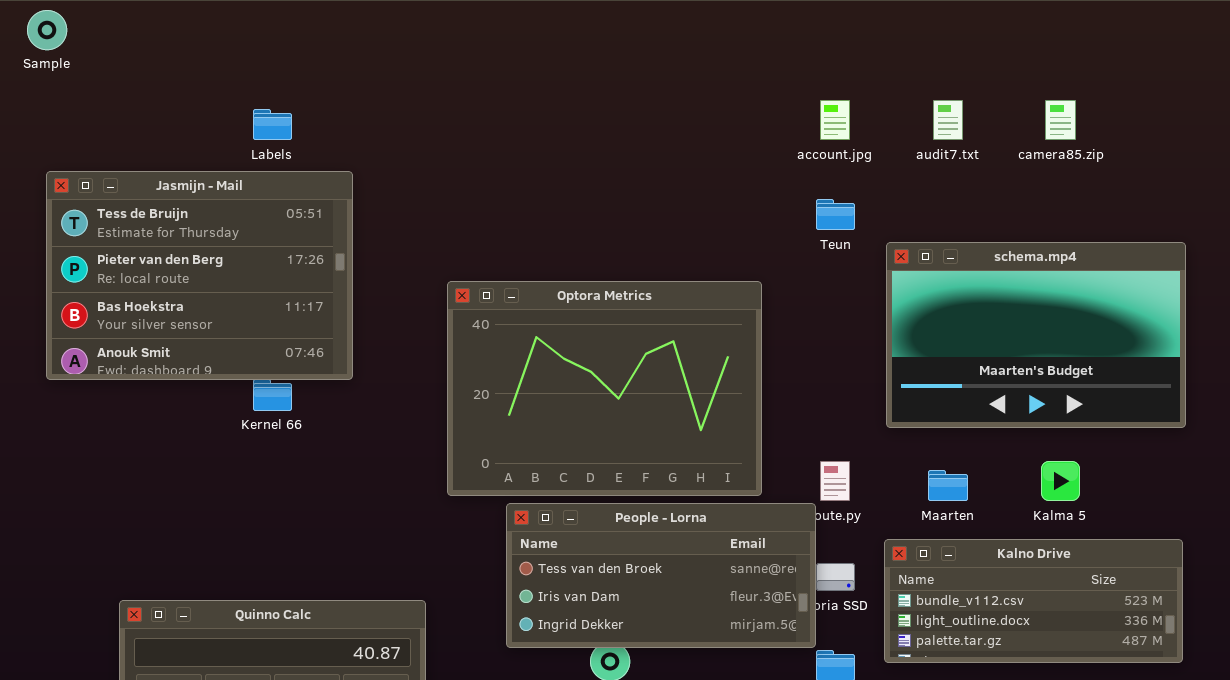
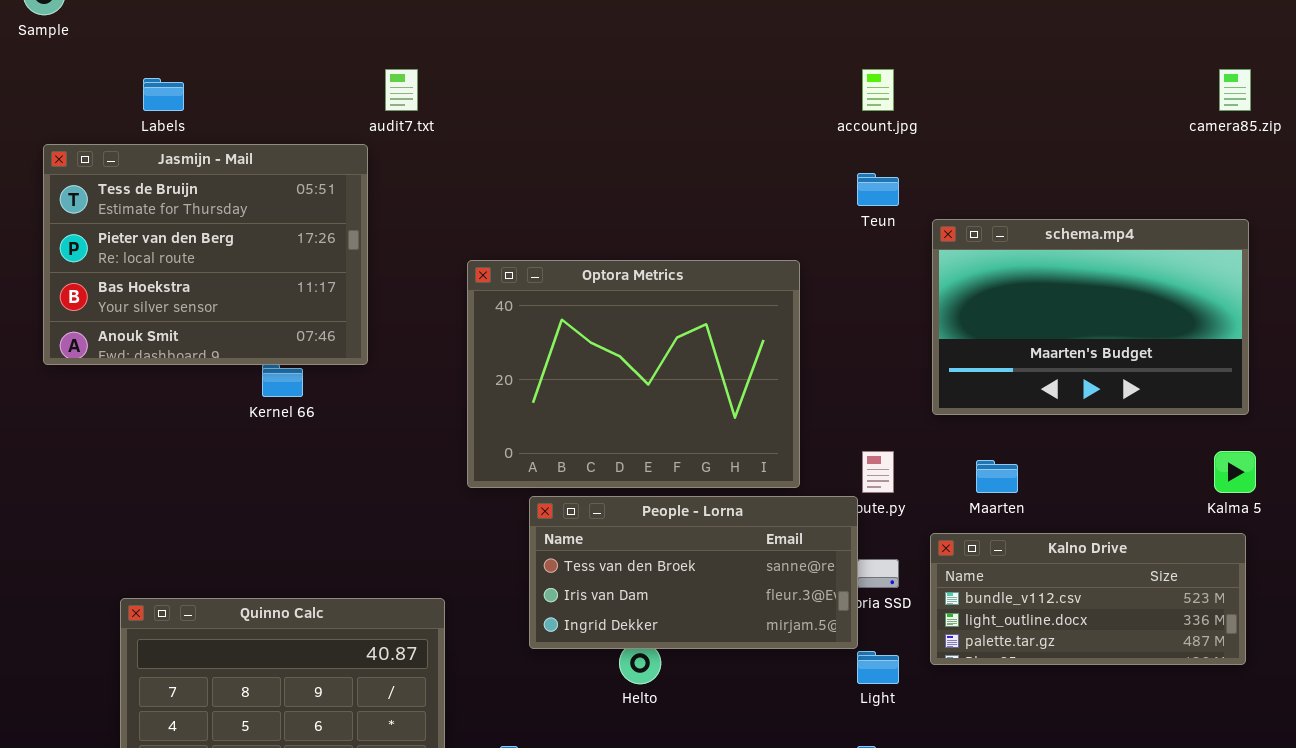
audit7.txt: [933,100,963,140] -> [385,69,418,111], moved
camera85.zip: [1045,100,1076,140] -> [1219,69,1251,111], moved
Labels: [253,109,292,140] -> [143,78,184,111], moved
Kalma 5: [1041,461,1080,501] -> [1214,451,1256,493], moved

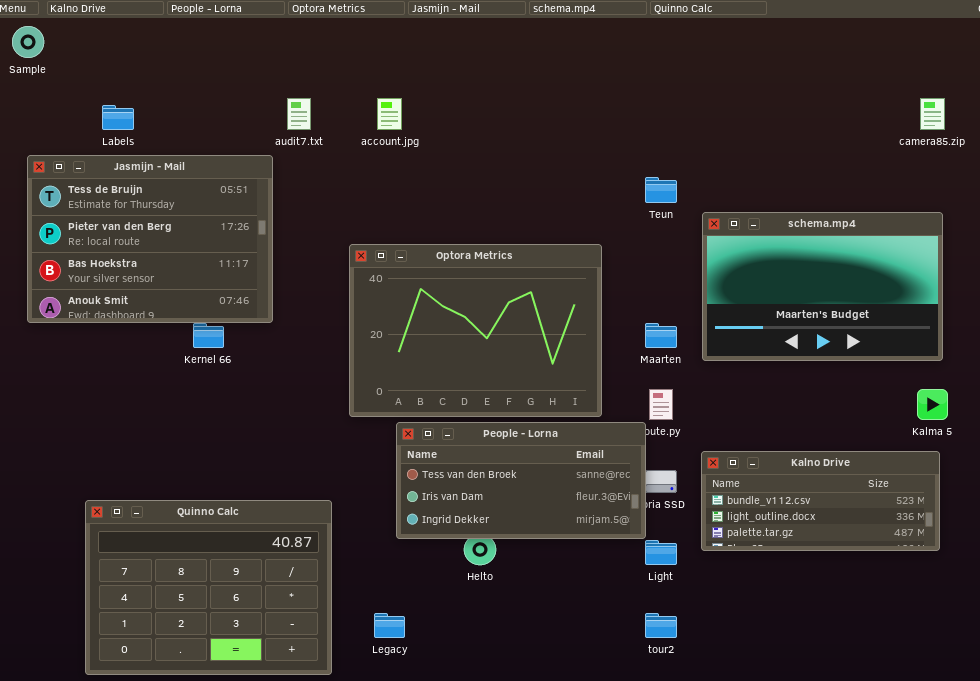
account.jpg: [862,69,894,111] -> [377,98,402,130], moved
Maarten: [976,460,1018,493] -> [645,323,677,348], moved

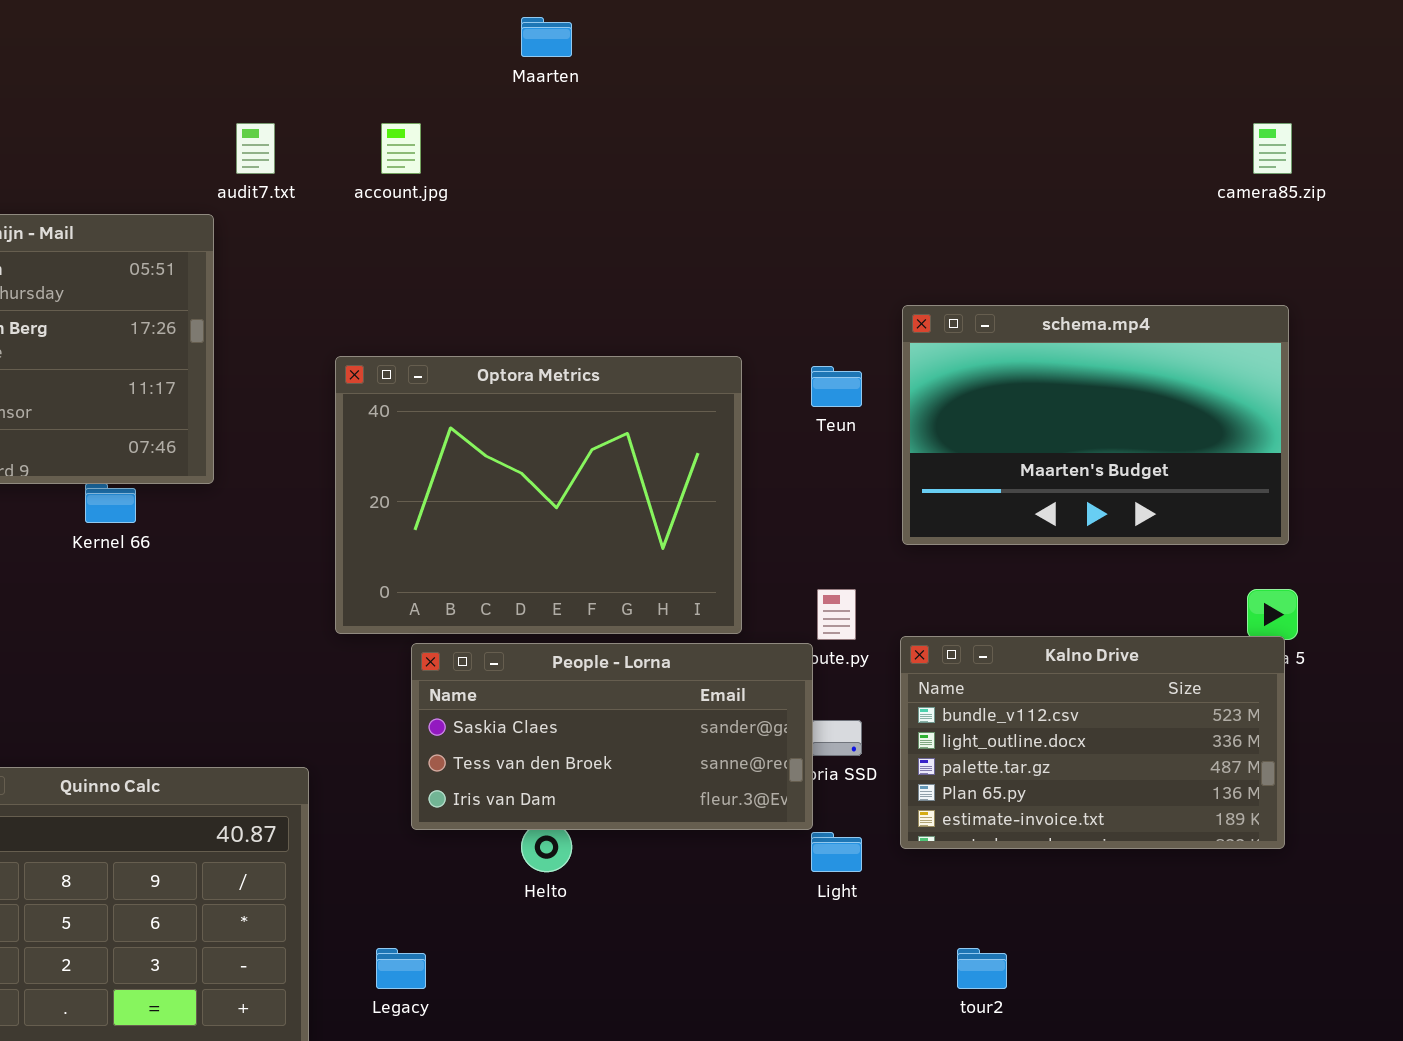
Teun: [645,177,677,203] -> [811,366,862,407], moved
Maarten: [645,323,677,348] -> [521,17,572,57], moved
People - Lorna: [396,422,646,539] -> [411,643,813,830], scrolled up 1 row
Kalno Drive: [701,451,940,551] -> [900,636,1285,849], resized
tour2: [645,613,677,638] -> [957,948,1007,989], moved

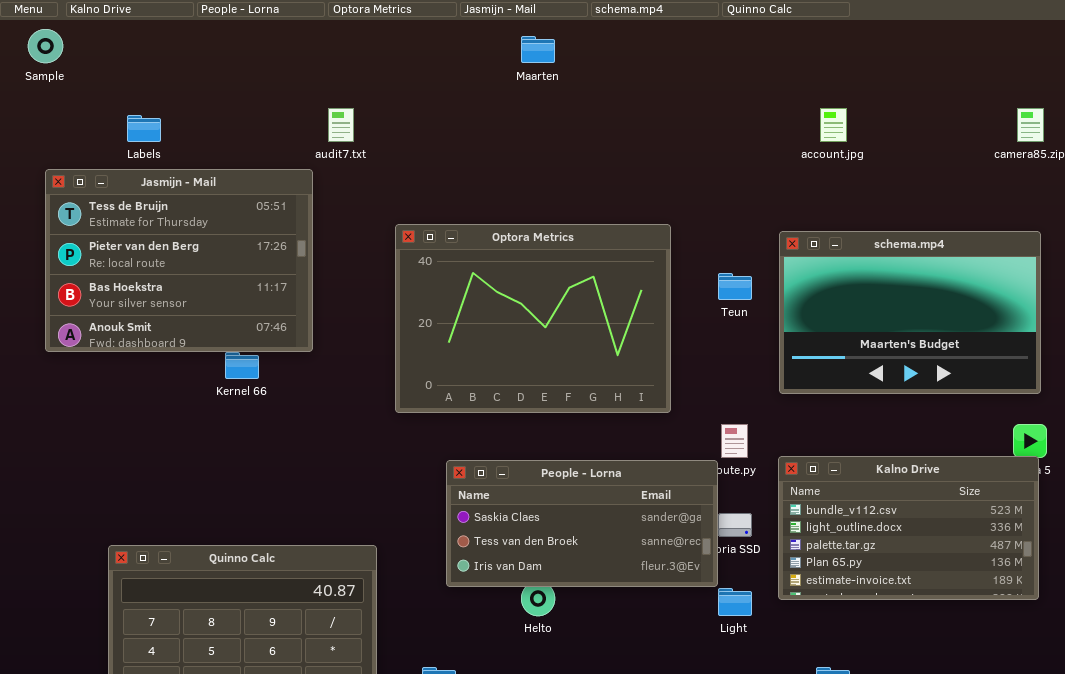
account.jpg: [381,123,421,174] -> [820,108,847,142], moved
Optora Metrics: [335,356,742,634] -> [395,224,671,413], moved

